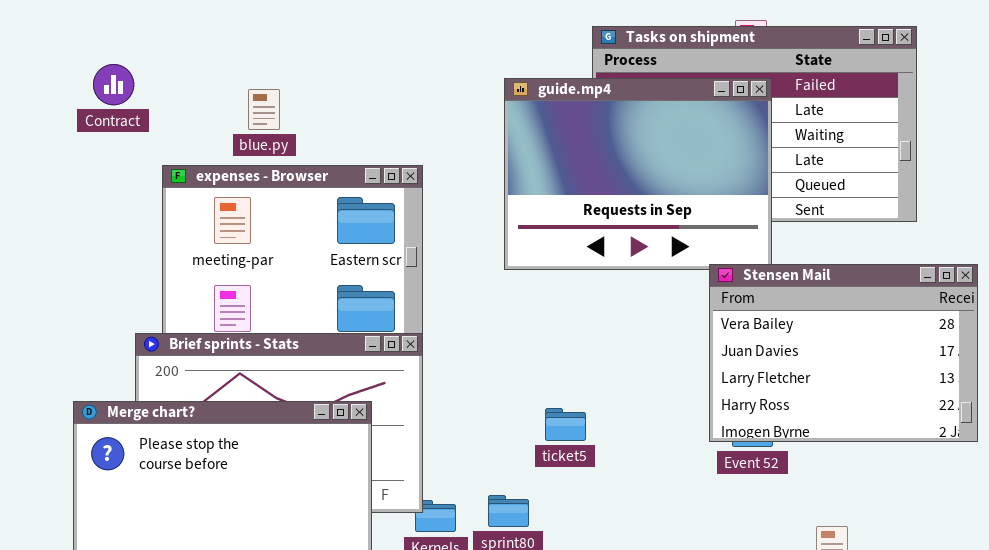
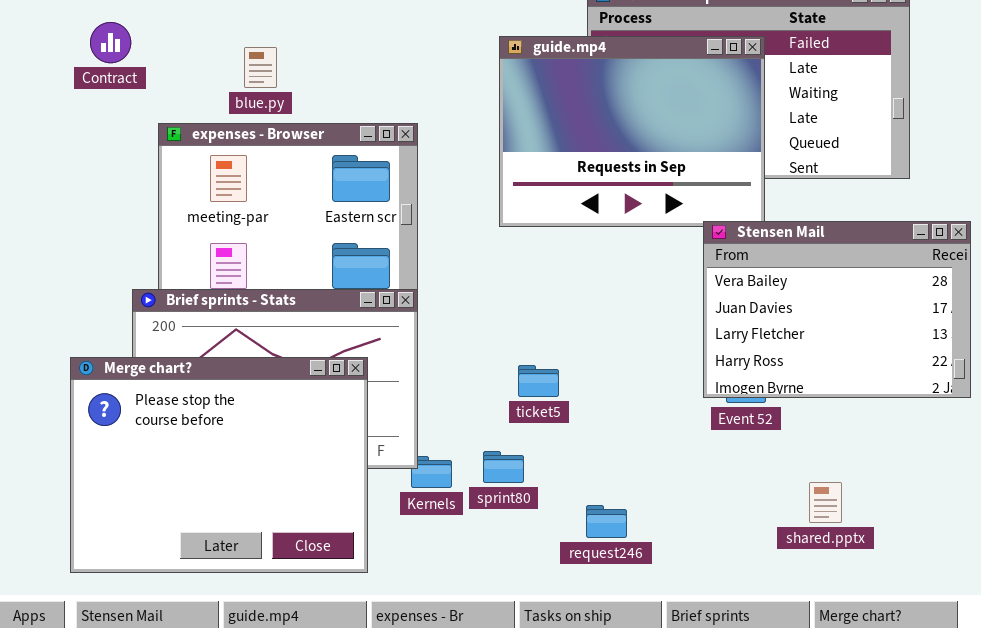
ticket5: [545,408,586,441] -> [518,365,559,397], moved

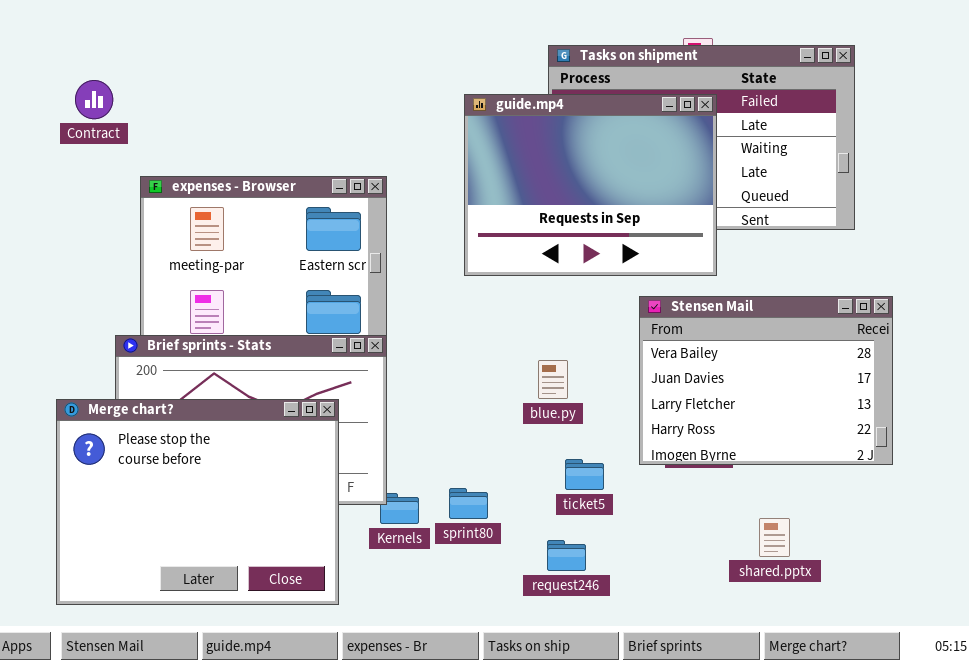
blue.py: [244,47,277,88] -> [538,360,568,399], moved
Stensen Mail: [703,221,971,398] -> [639,296,893,465], moved
ticket5: [518,365,559,397] -> [565,459,604,490], moved

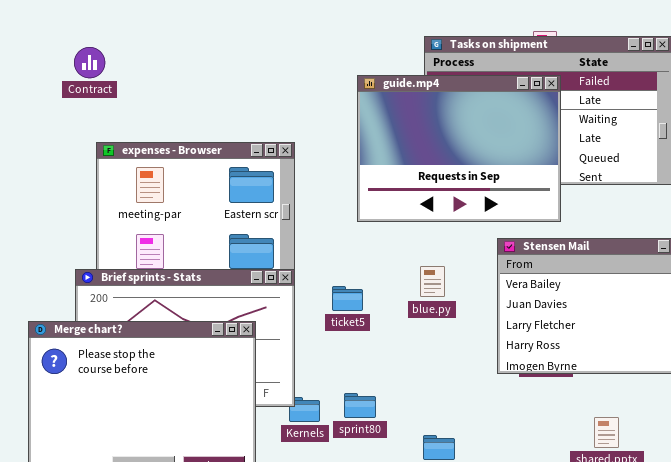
Contract: [75,80,113,119] -> [74,47,105,78], moved
blue.py: [538,360,568,399] -> [420,266,445,297], moved
ticket5: [565,459,604,490] -> [332,286,363,311], moved

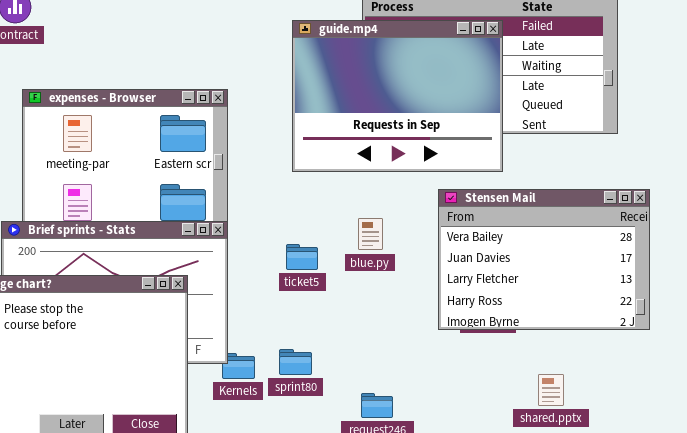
ticket5: [332,286,363,311] -> [286,244,318,270], moved

